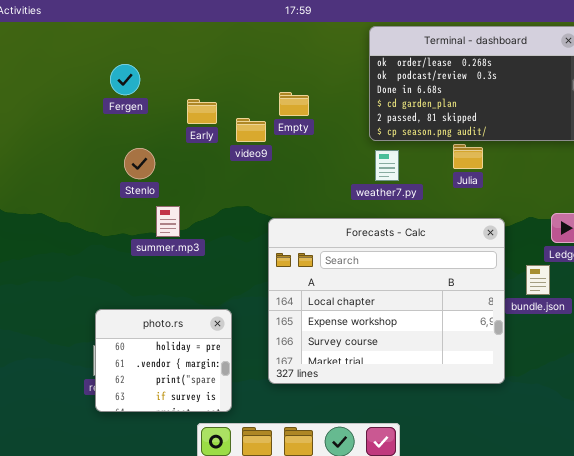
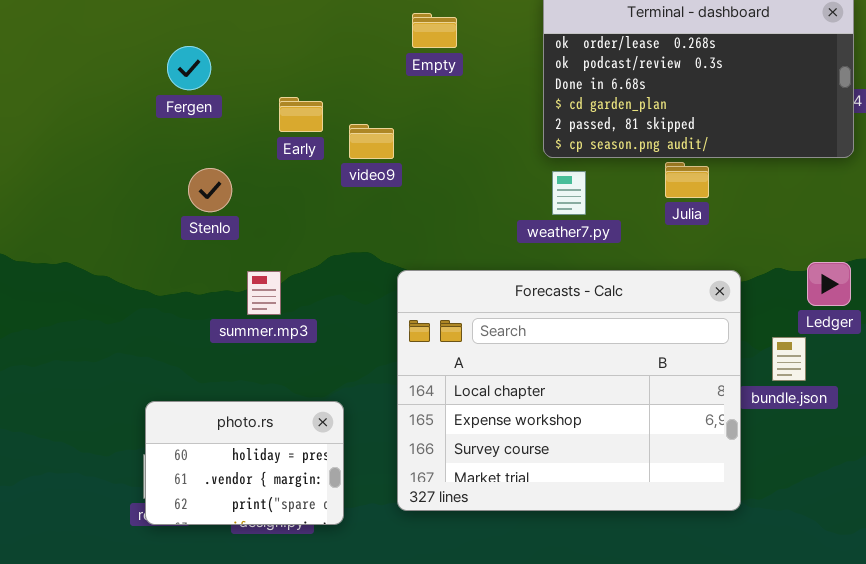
Empty: [279,92,309,116] -> [412,13,457,48], moved
summer.mp3: [156,206,180,237] -> [247,271,281,315], moved
photo.rs: [95,309,232,412] -> [145,401,344,525], resized

